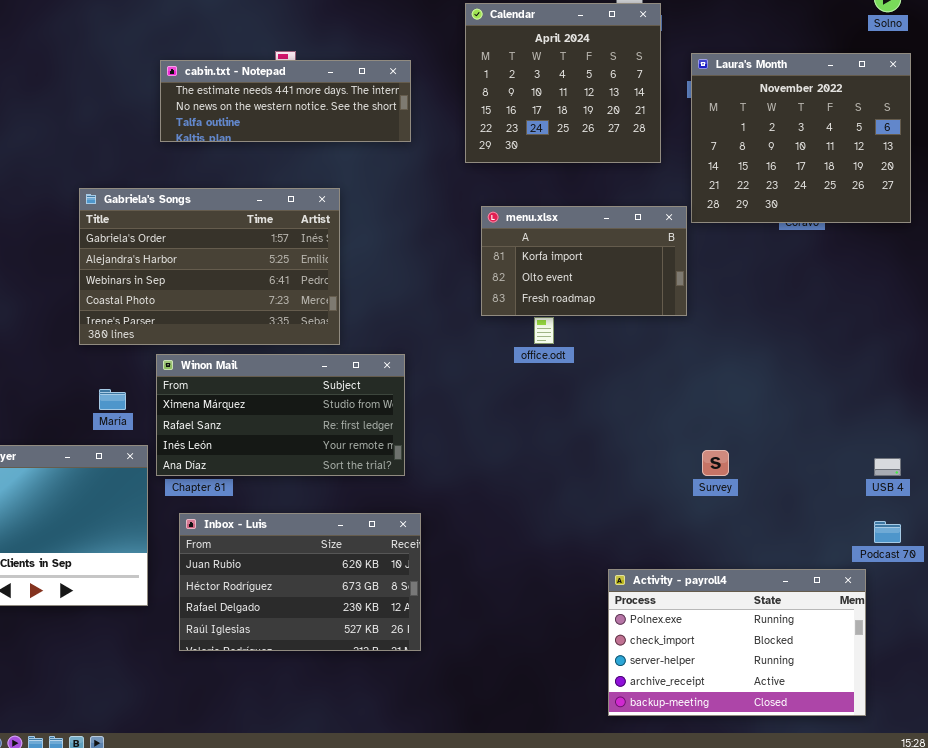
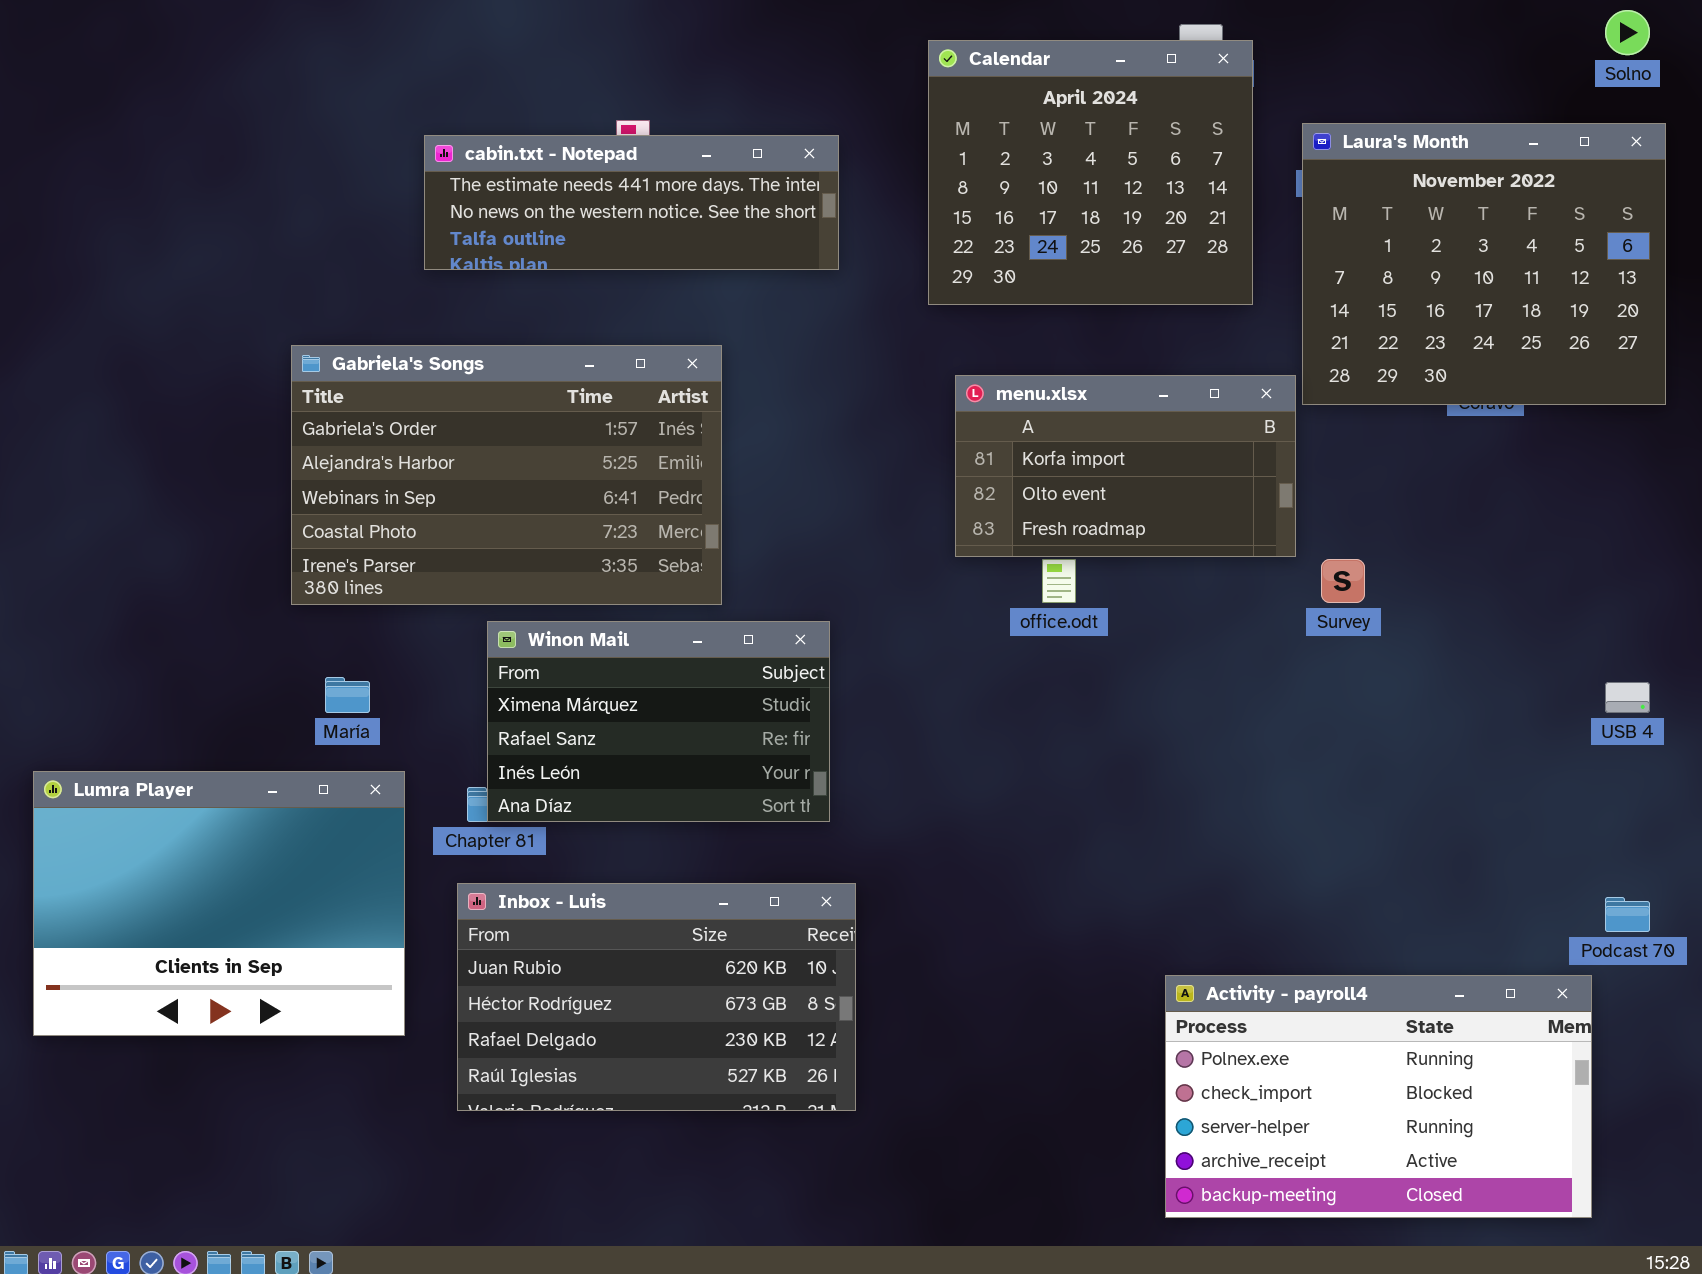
Winon Mail: [156,354,405,476] -> [487,621,830,822], resized
Survey: [702,450,729,476] -> [1321,559,1365,603], moved
USB 4: [874,458,901,476] -> [1605,682,1650,713], moved

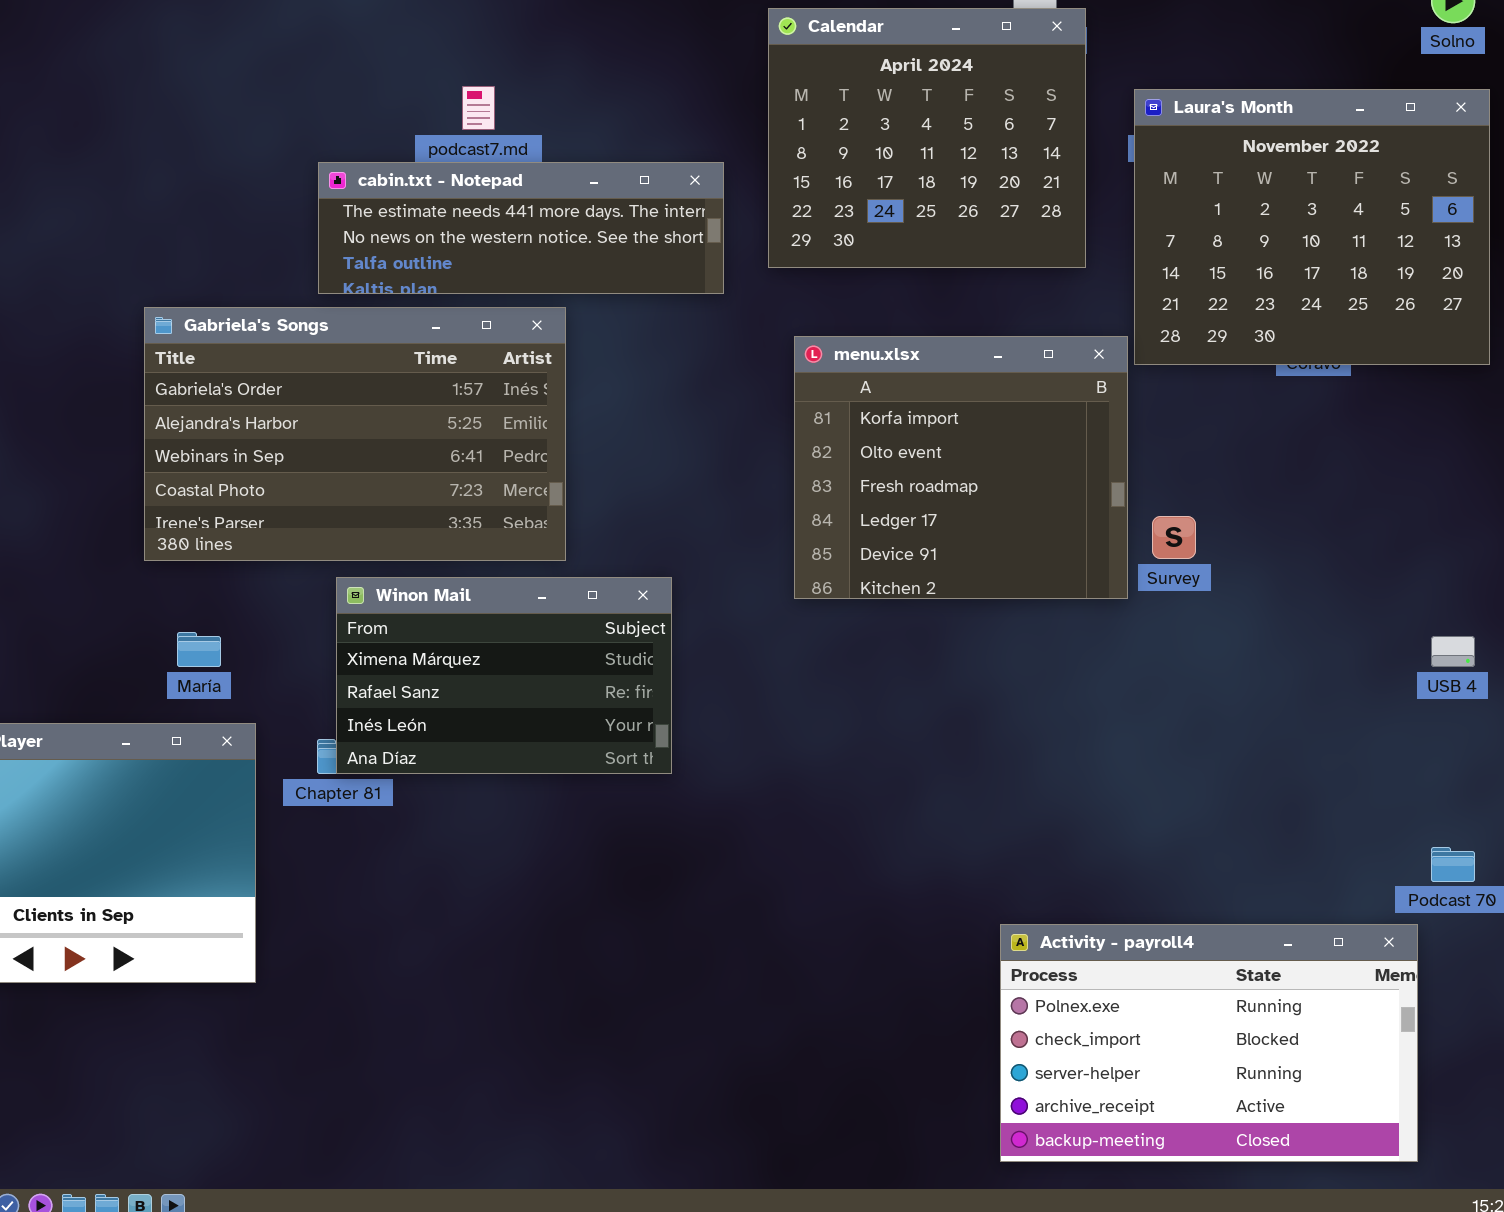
cabin.txt - Notepad: [424,135,839,270] -> [318,162,724,294], moved
menu.xlsx: [955,375,1296,557] -> [794,336,1128,599], resized
Inbox - Luis: [457,883,856,1111] -> none, closed

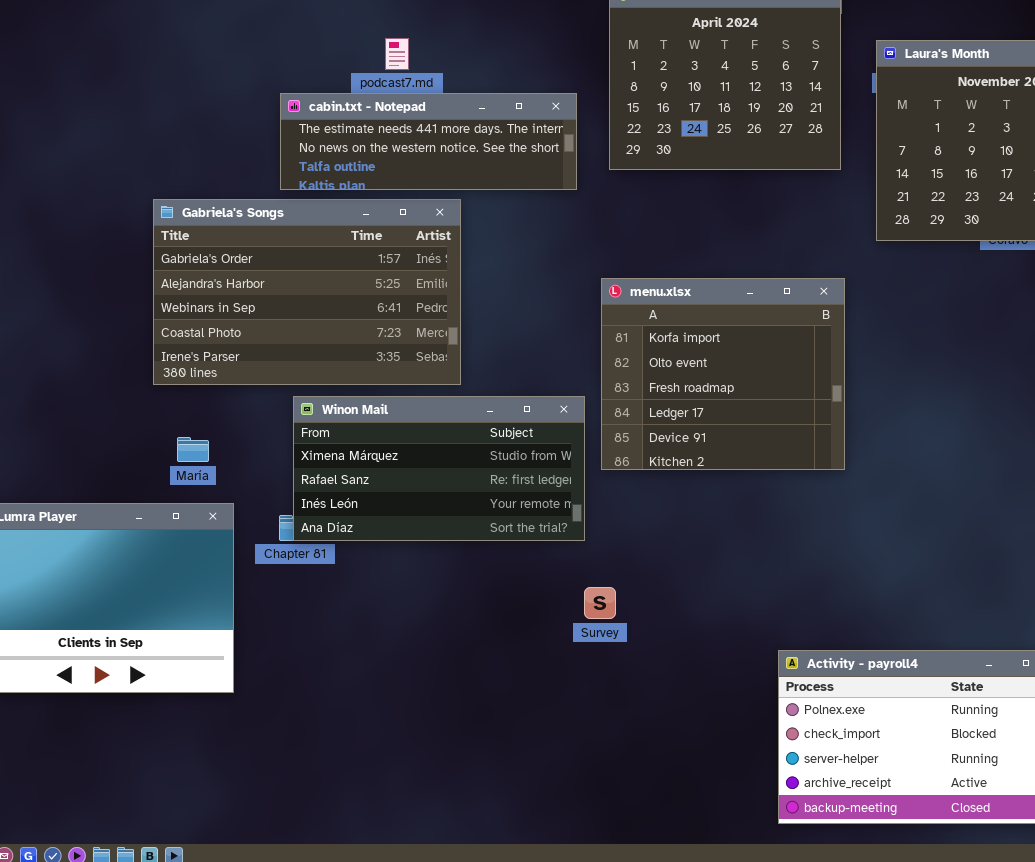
menu.xlsx: [794,336,1128,599] -> [601,278,845,470], moved
Survey: [1152,516,1196,559] -> [584,587,616,619], moved
Winon Mail: [336,577,672,774] -> [293,396,585,541], resized

